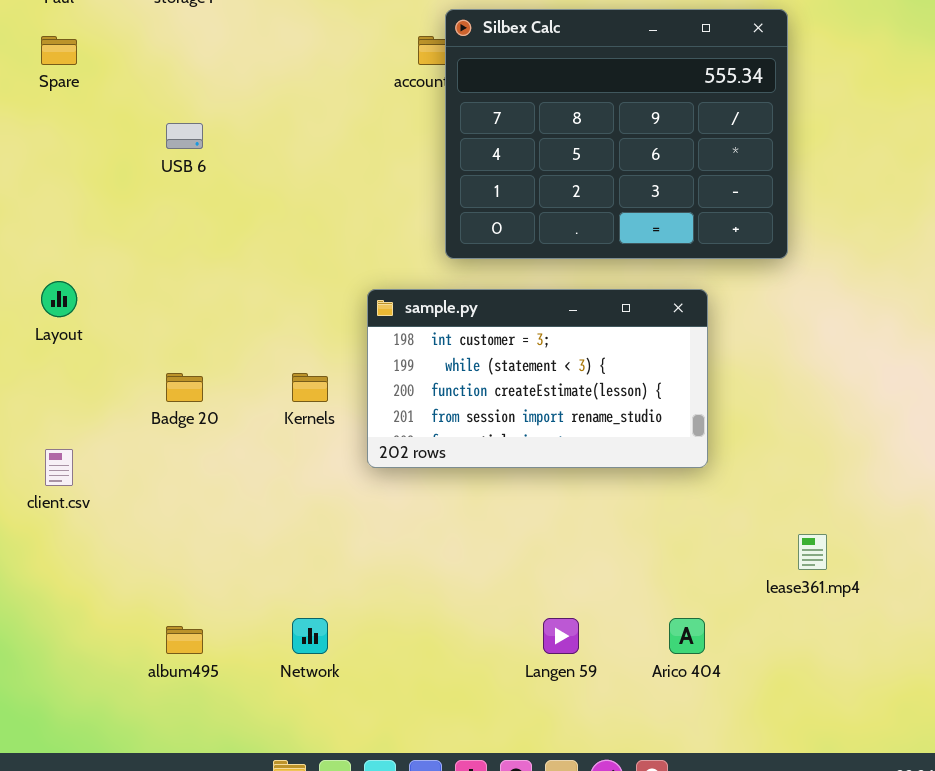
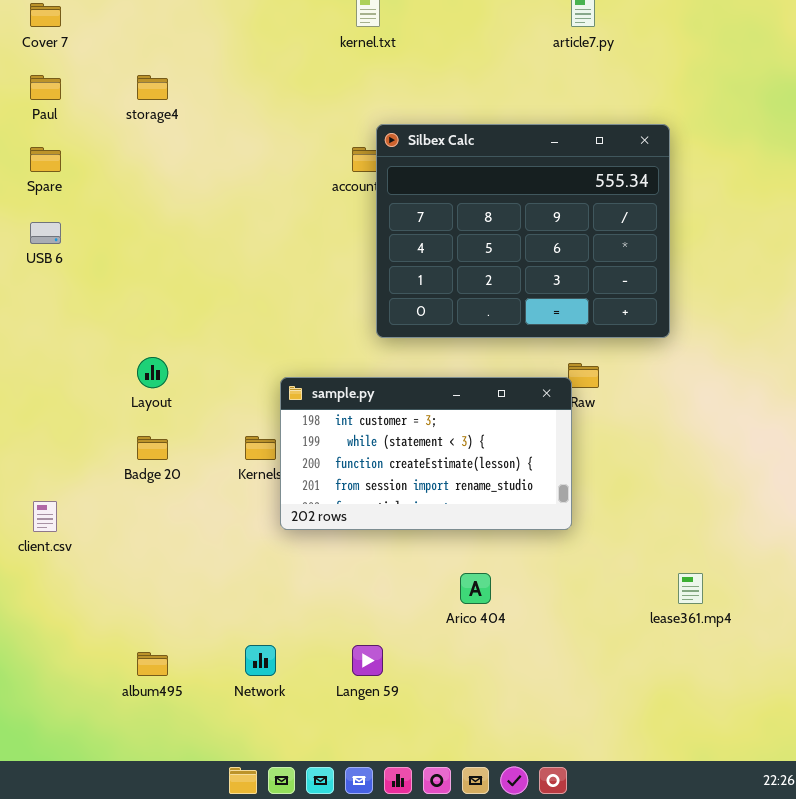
USB 6: [166,123,203,149] -> [30,222,61,244], moved
Layout: [41,281,77,317] -> [137,357,168,388], moved
sample.py: [367,289,708,468] -> [280,377,572,530], moved
Langen 59: [543,618,579,654] -> [352,645,383,676], moved
Arico 404: [669,618,705,654] -> [460,573,491,604], moved

